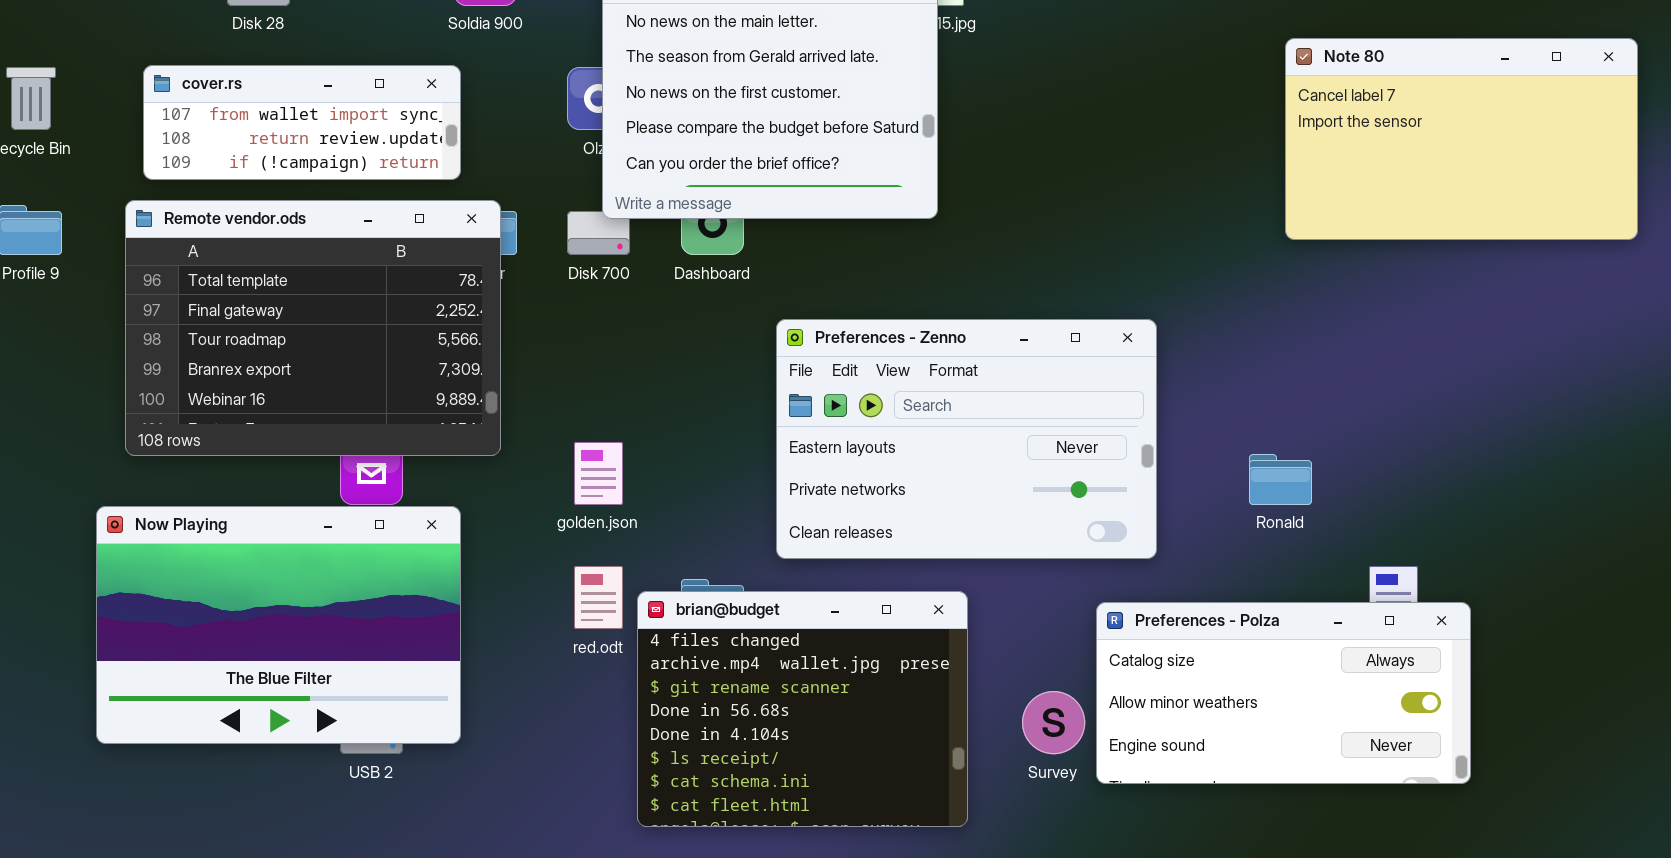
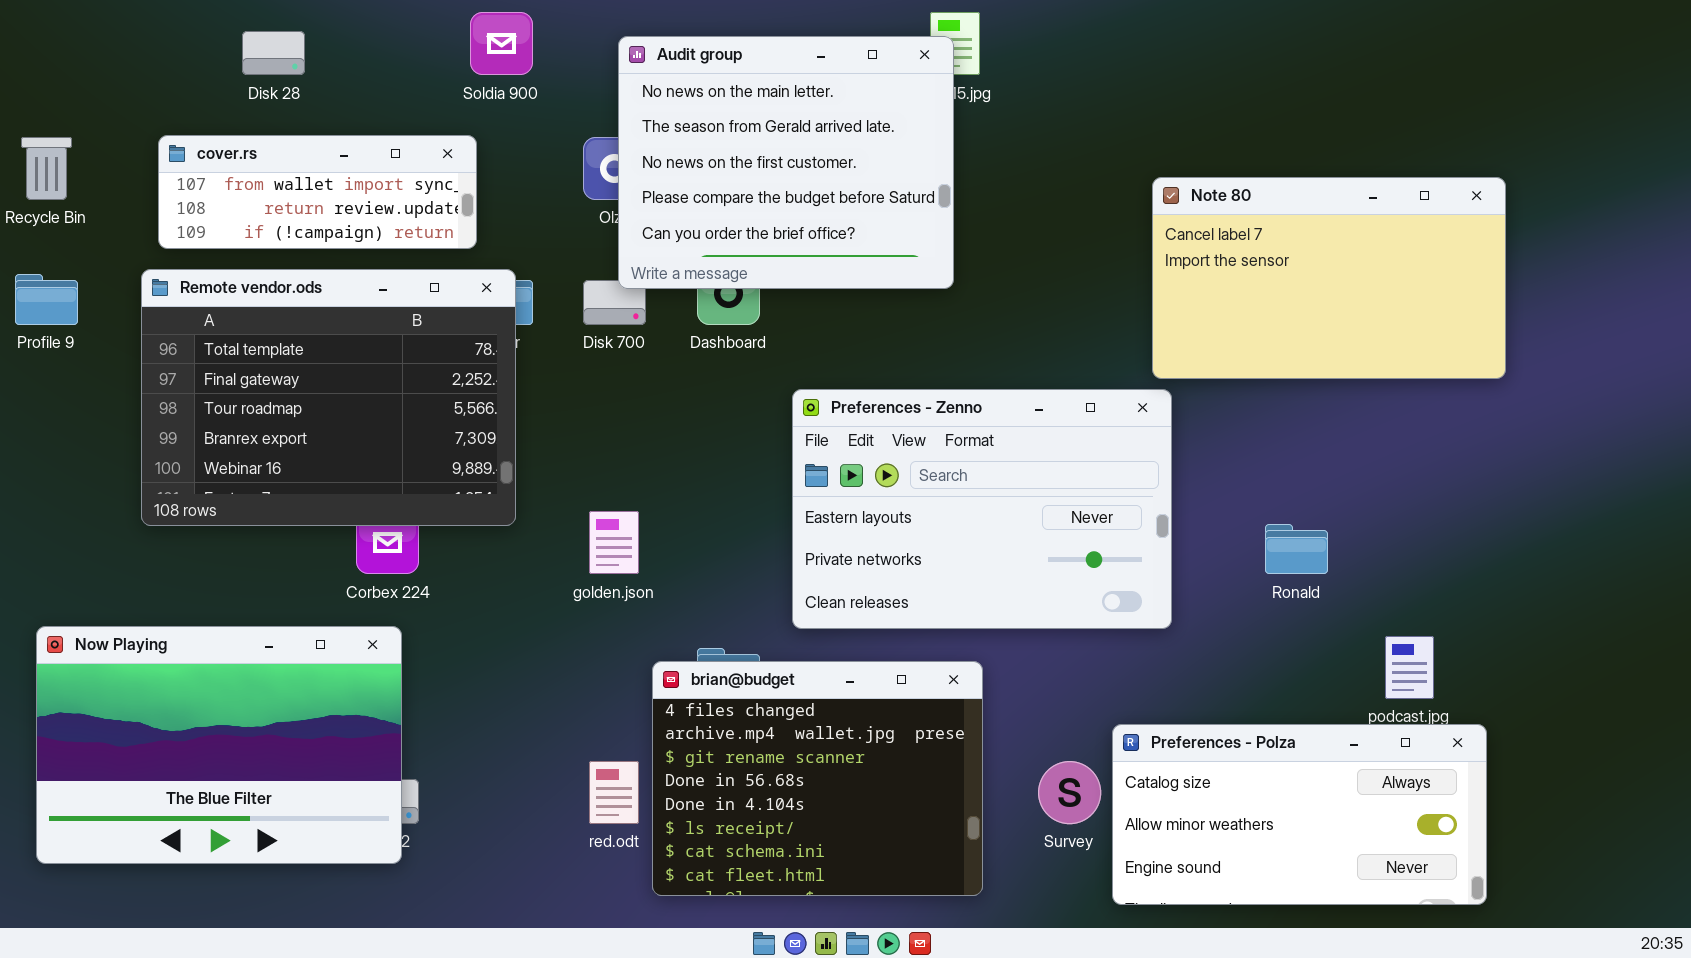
Note 80: [1285,38,1638,240] -> [1152,177,1506,379], moved
Now Playing: [96,506,461,744] -> [36,626,402,864], moved
red.odt: [574,566,623,629] -> [589,761,639,824], moved
Preferences - Polza: [1096,602,1471,784] -> [1112,724,1487,905], moved

